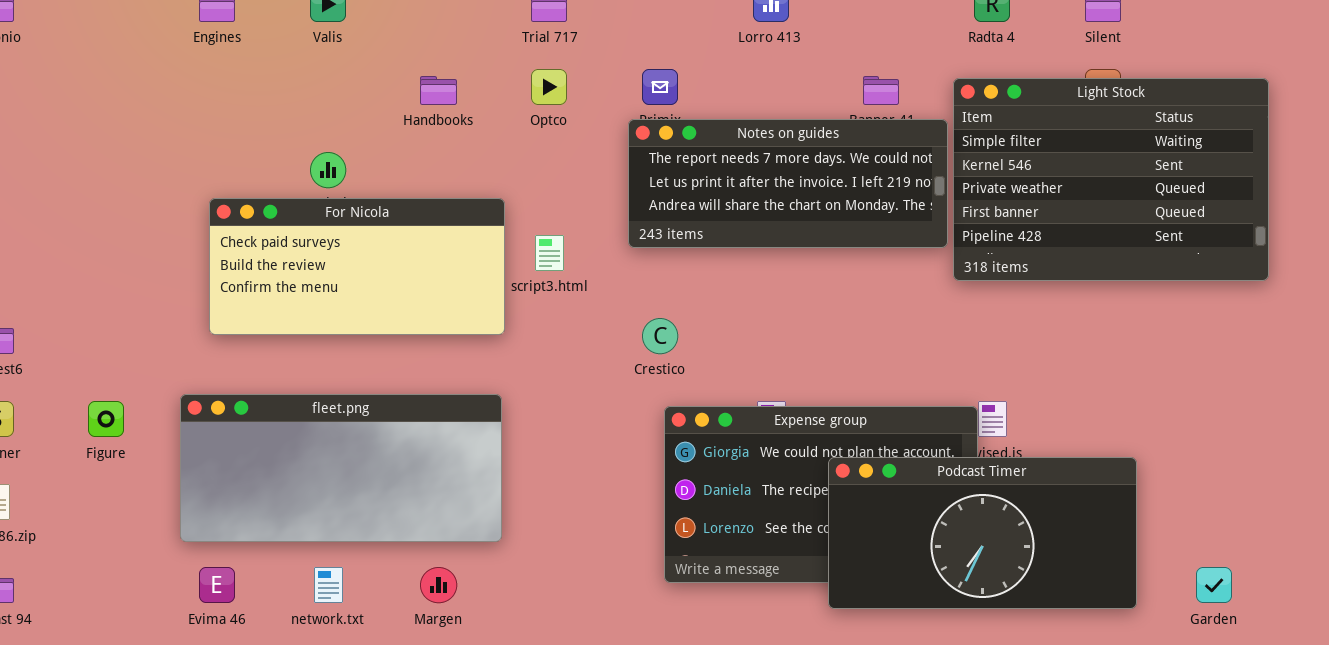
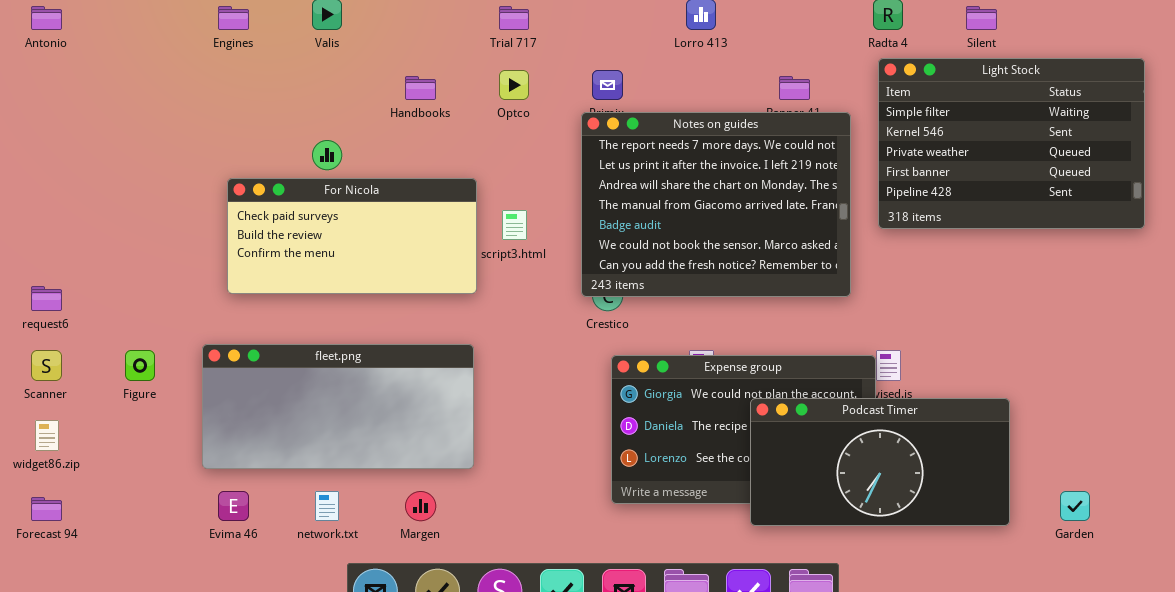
Light Stock: [953,78,1269,281] -> [878,58,1145,229], moved
Notes on guides: [628,119,948,248] -> [581,112,851,297], resized

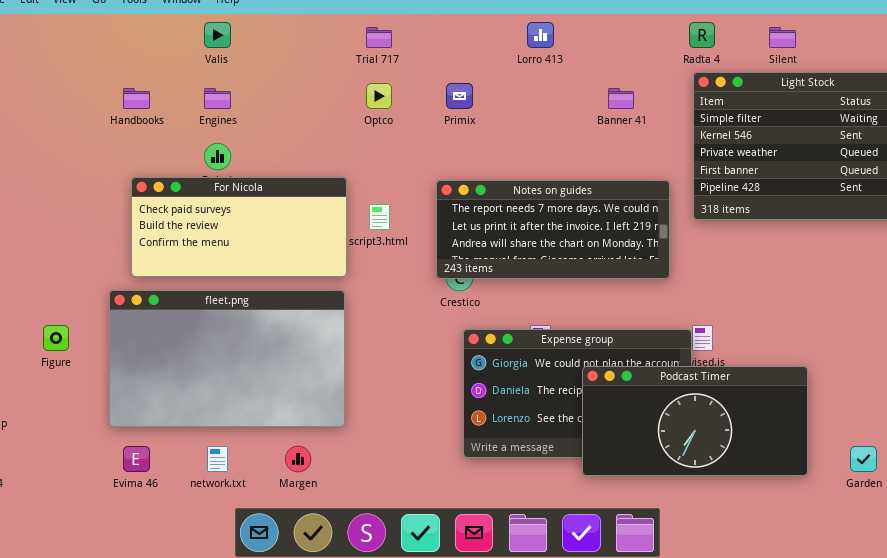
Engines: [218,6,249,30] -> [204,88,231,109], moved
Handbooks: [405,76,436,100] -> [123,88,150,109], moved
Notes on guides: [581,112,851,297] -> [436,180,670,279], resized
fleet.png: [202,344,474,469] -> [109,290,345,427], resized

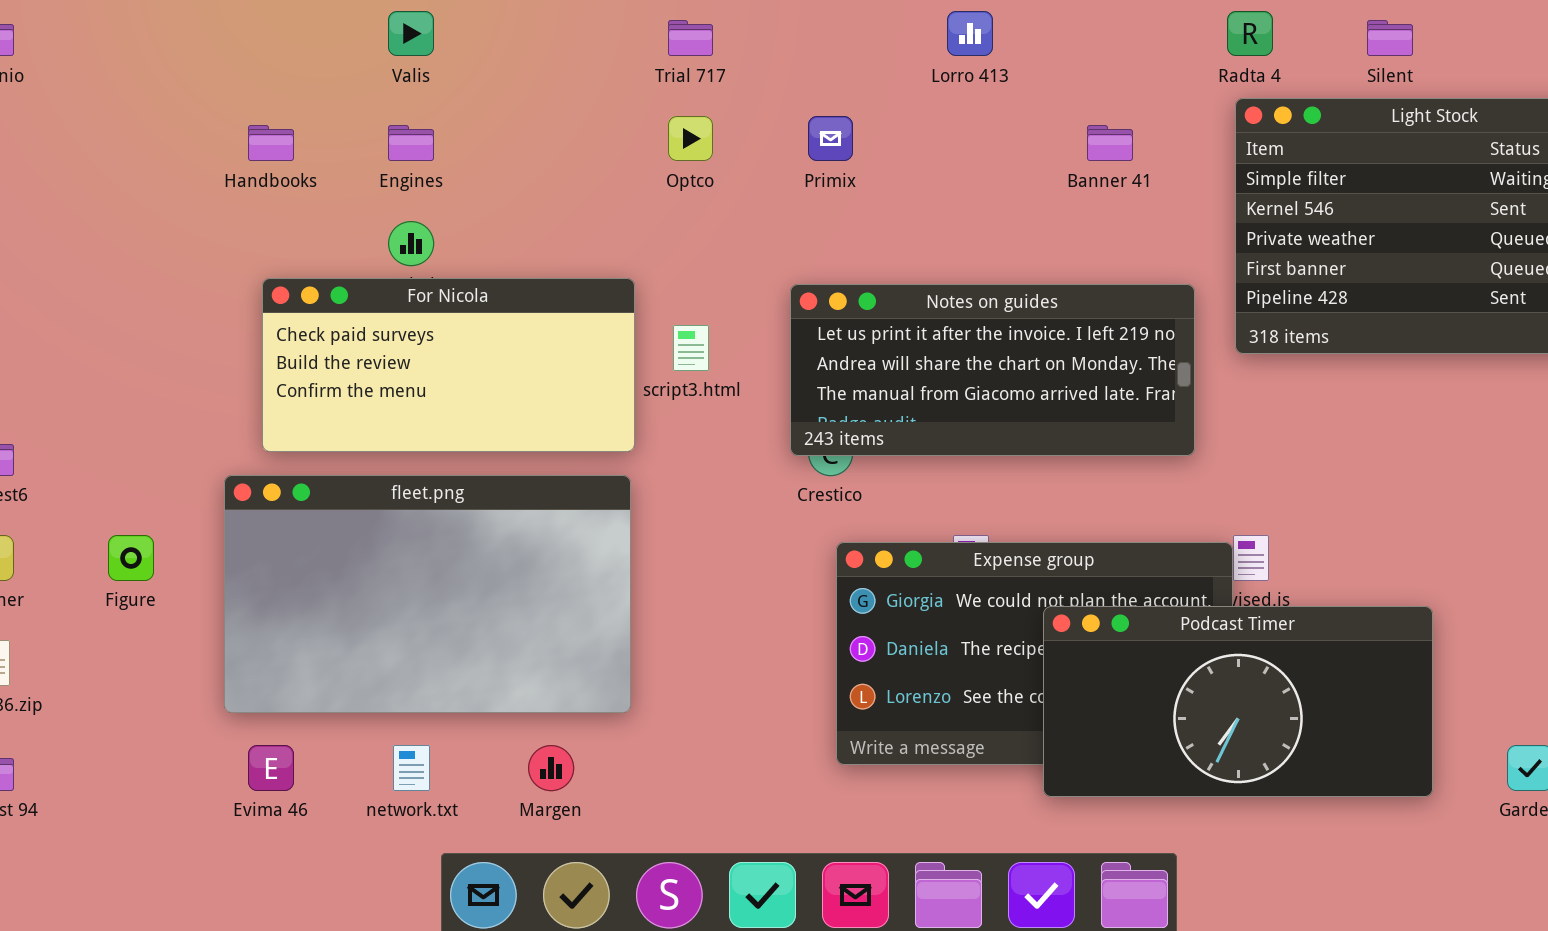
Notes on guides: [436,180,670,279] -> [790,284,1195,456], scrolled down 1 row

